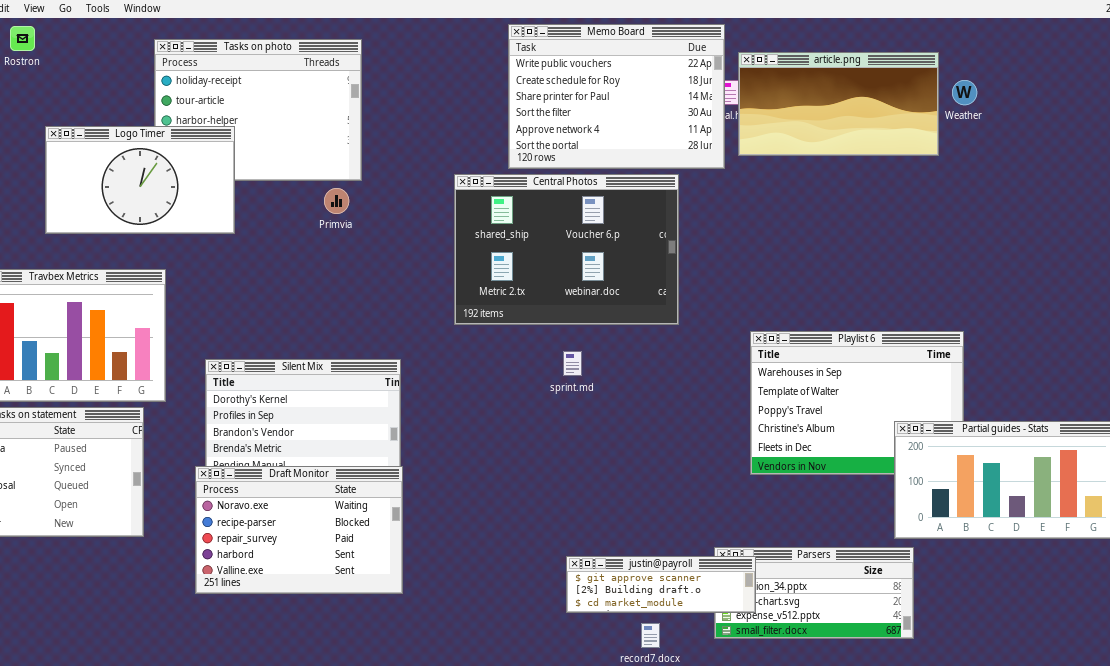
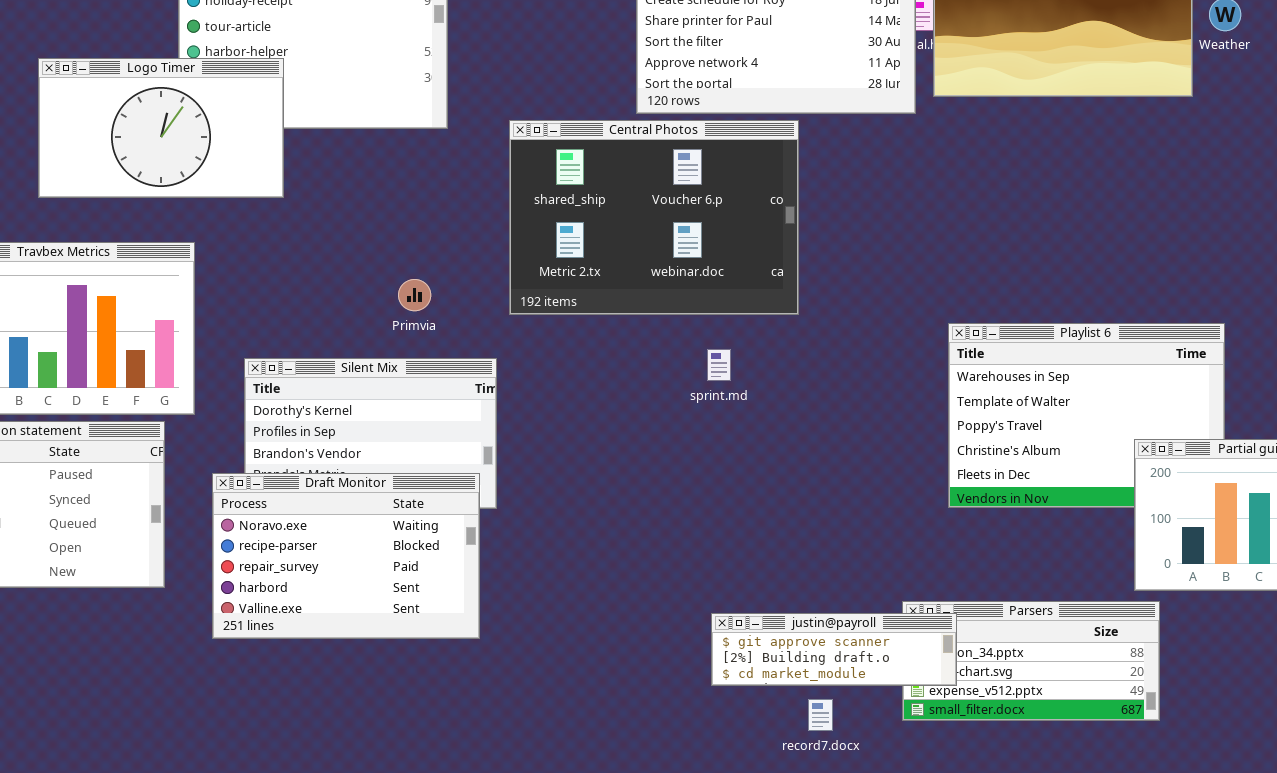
Central Photos: [454,174,679,325] -> [509,120,799,315], moved
Primvia: [324,188,349,214] -> [398,279,431,311], moved
Draft Monitor: [195,466,403,594] -> [212,473,480,639], moved

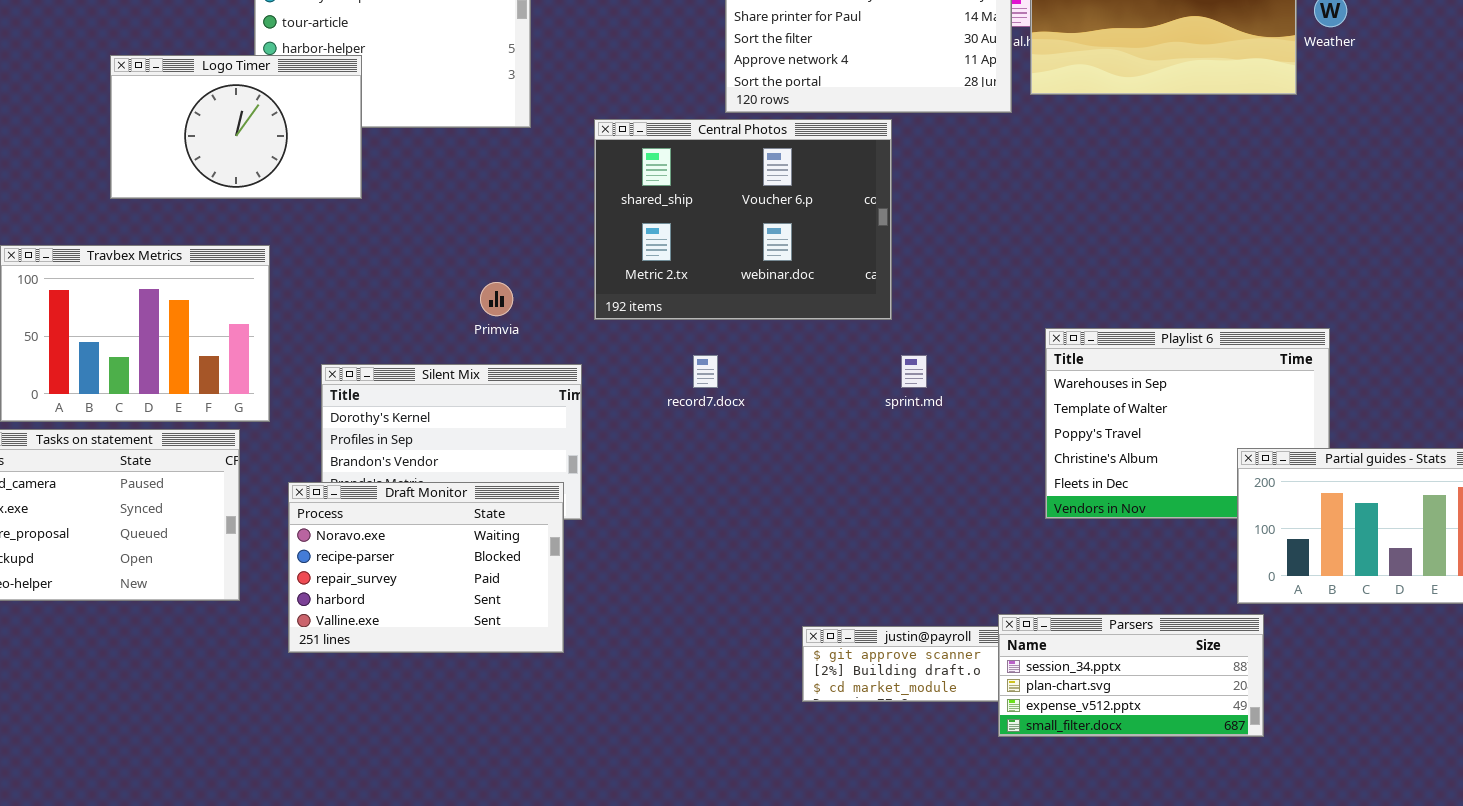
sprint.md: [707,349,731,381] -> [901,355,927,388], moved
Parsers: [902,601,1160,721] -> [998,614,1264,737], raised
record7.docx: [808,699,833,731] -> [693,355,718,388], moved

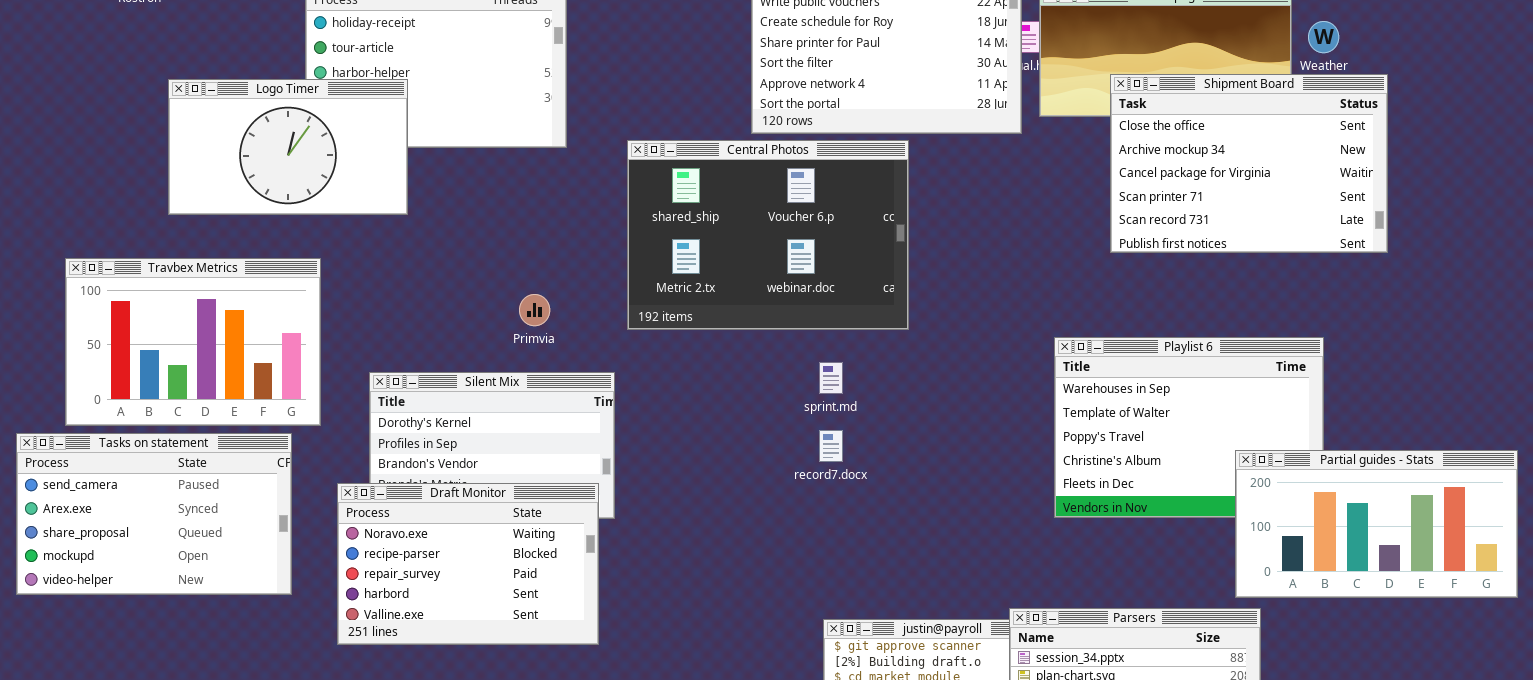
Shipment Board: none -> [1110,74,1388,253], opened
record7.docx: [693,355,718,388] -> [819,430,843,462], moved
sprint.md: [901,355,927,388] -> [819,362,843,394], moved

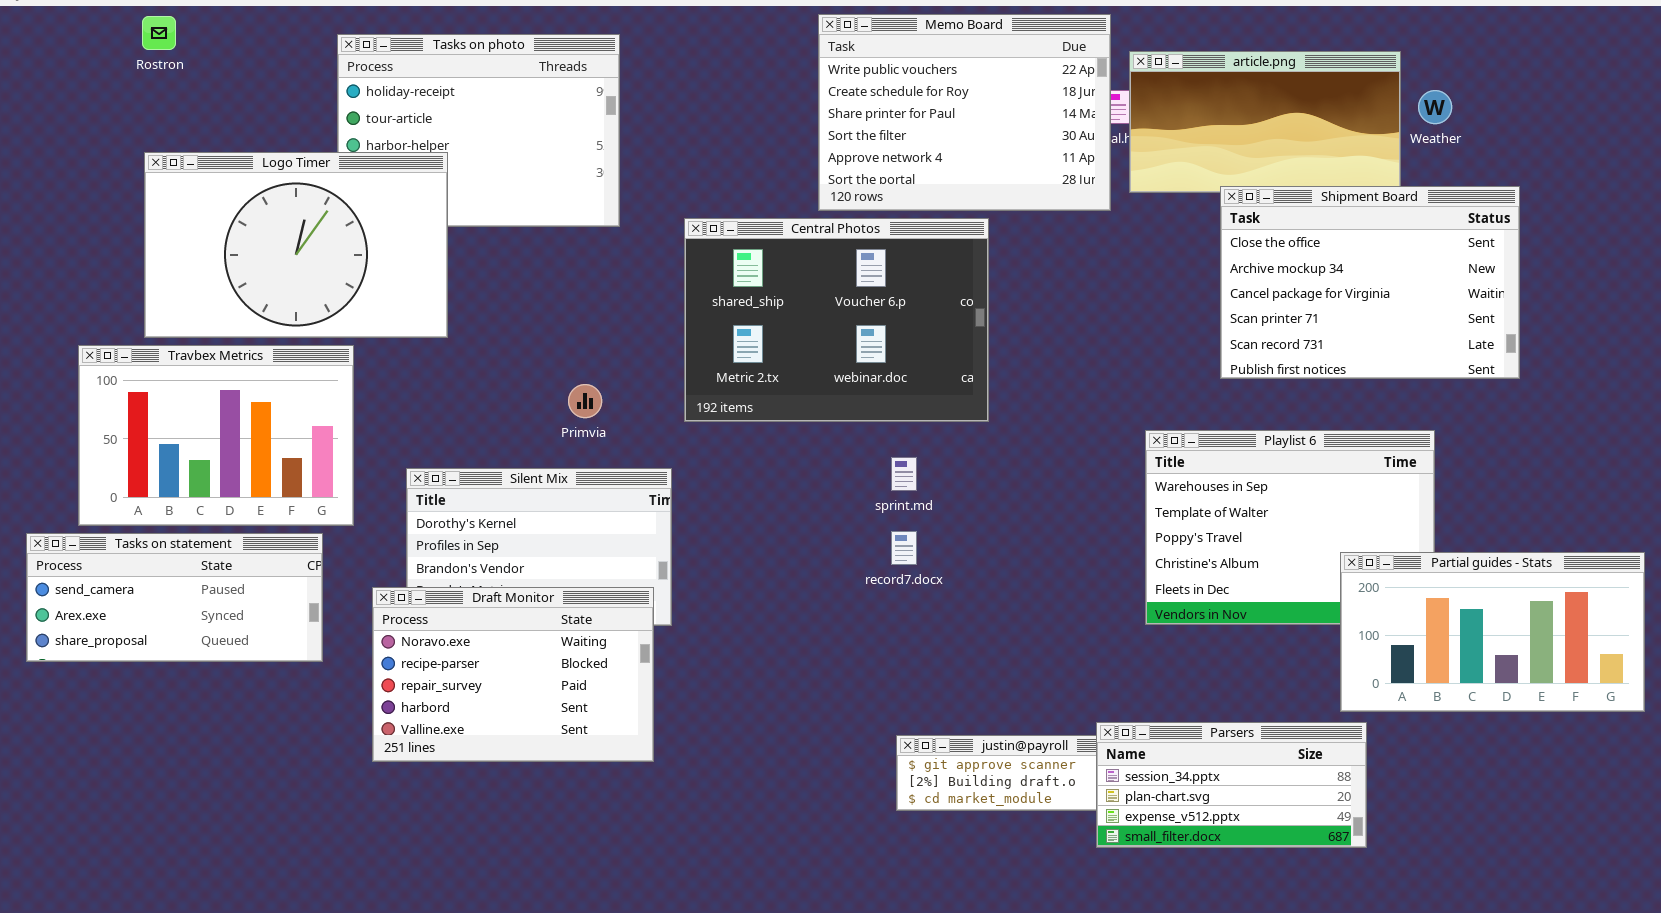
Shipment Board: [1110,74,1388,253] -> [1220,186,1520,379], moved
Logo Timer: [168,79,408,215] -> [144,152,448,338], resized
Tasks on statement: [16,433,292,595] -> [26,533,323,662], resized

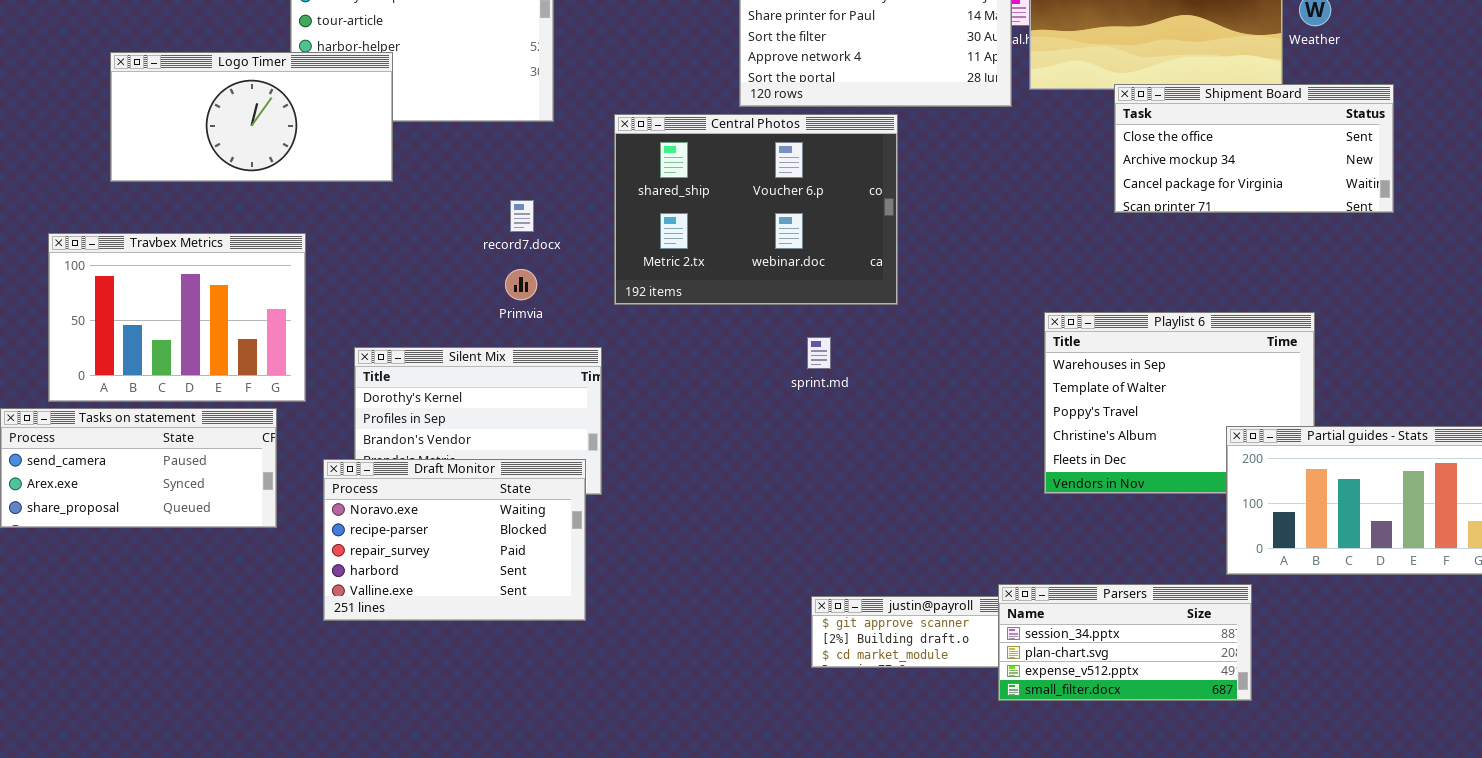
Logo Timer: [144,152,448,338] -> [110,52,393,182], resized
Shipment Board: [1220,186,1520,379] -> [1114,84,1394,213], resized
record7.docx: [891,531,917,565] -> [510,200,534,232], moved

